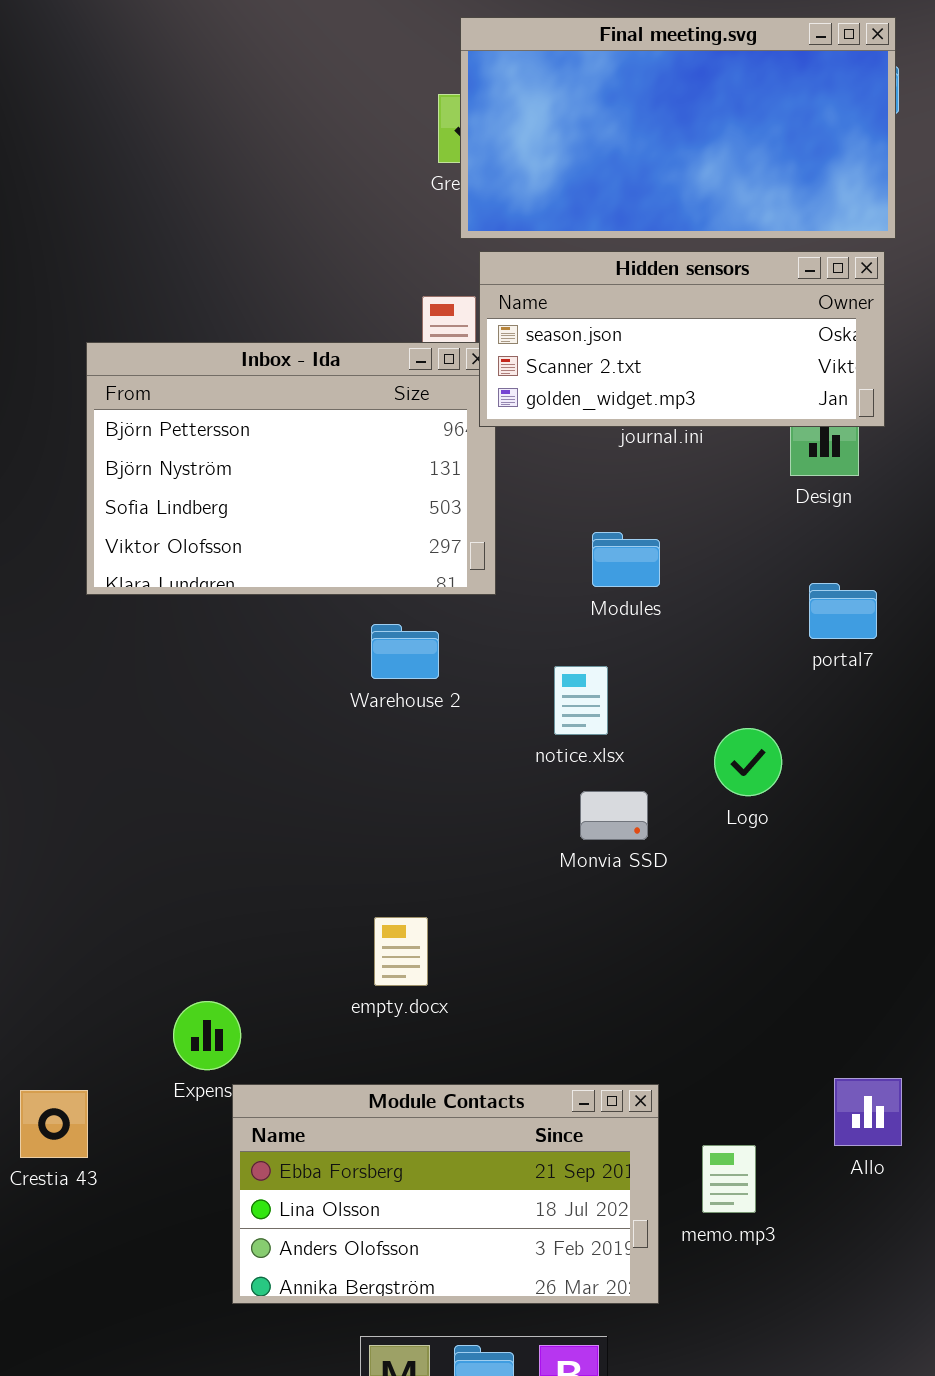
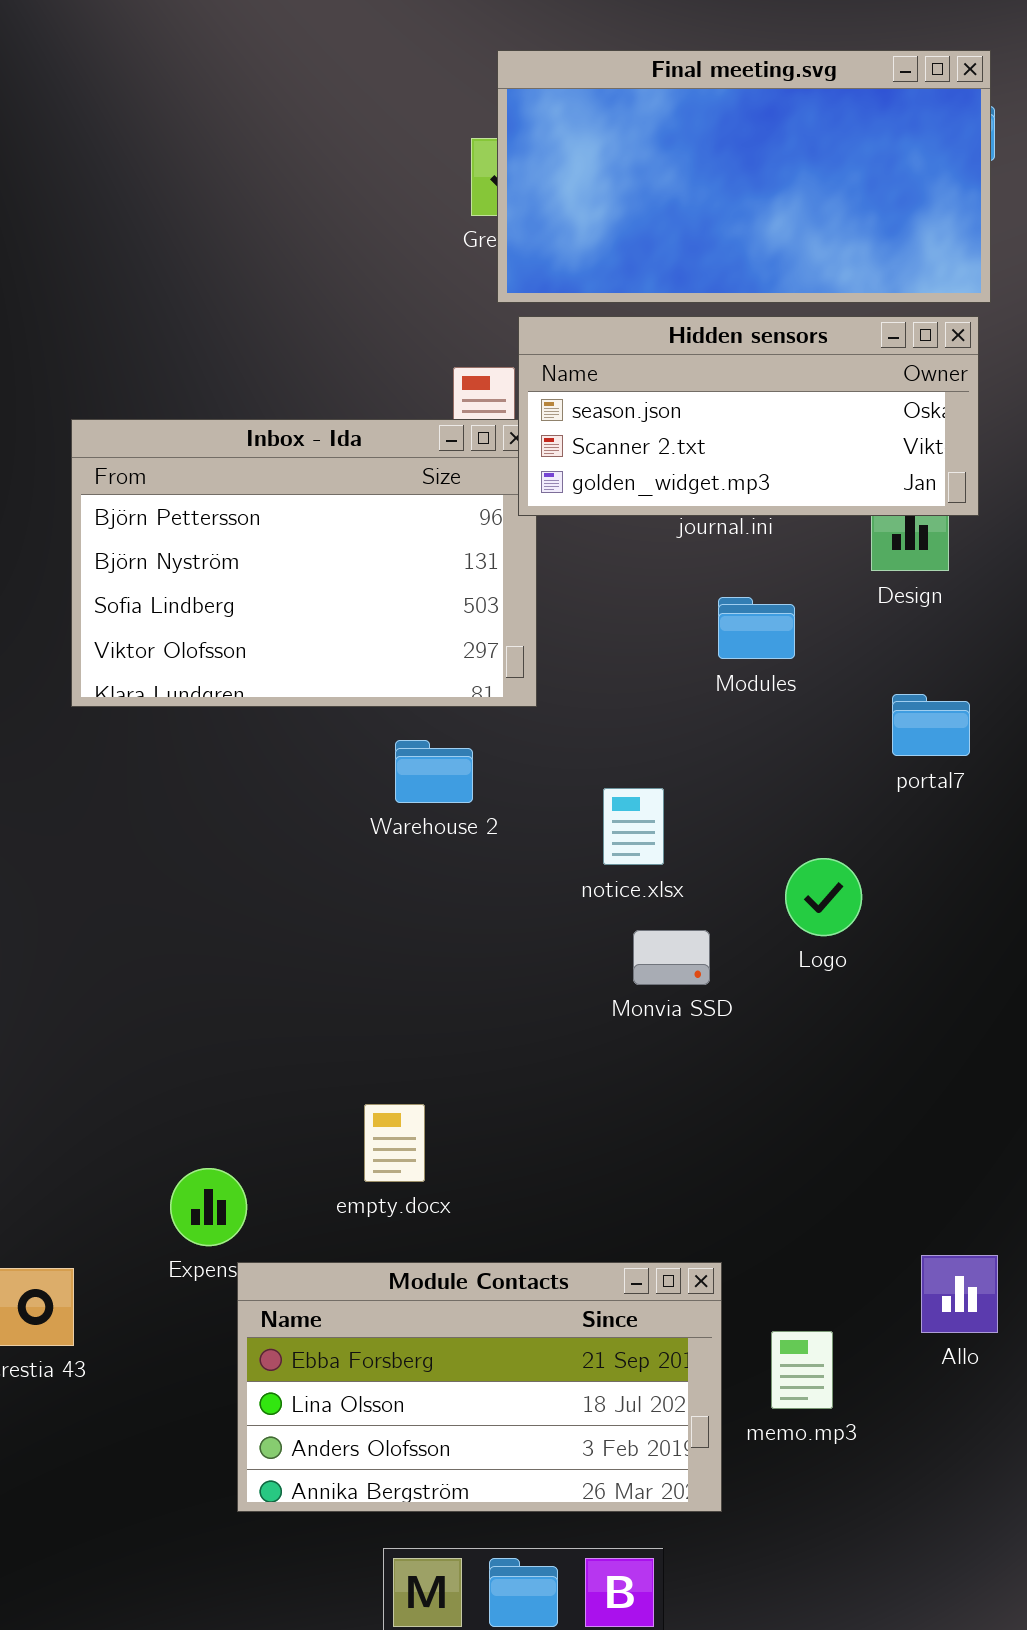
Modules: [592,532,660,587] -> [718,597,795,659], moved
empty.docx: [374,917,428,986] -> [364,1104,425,1182], moved

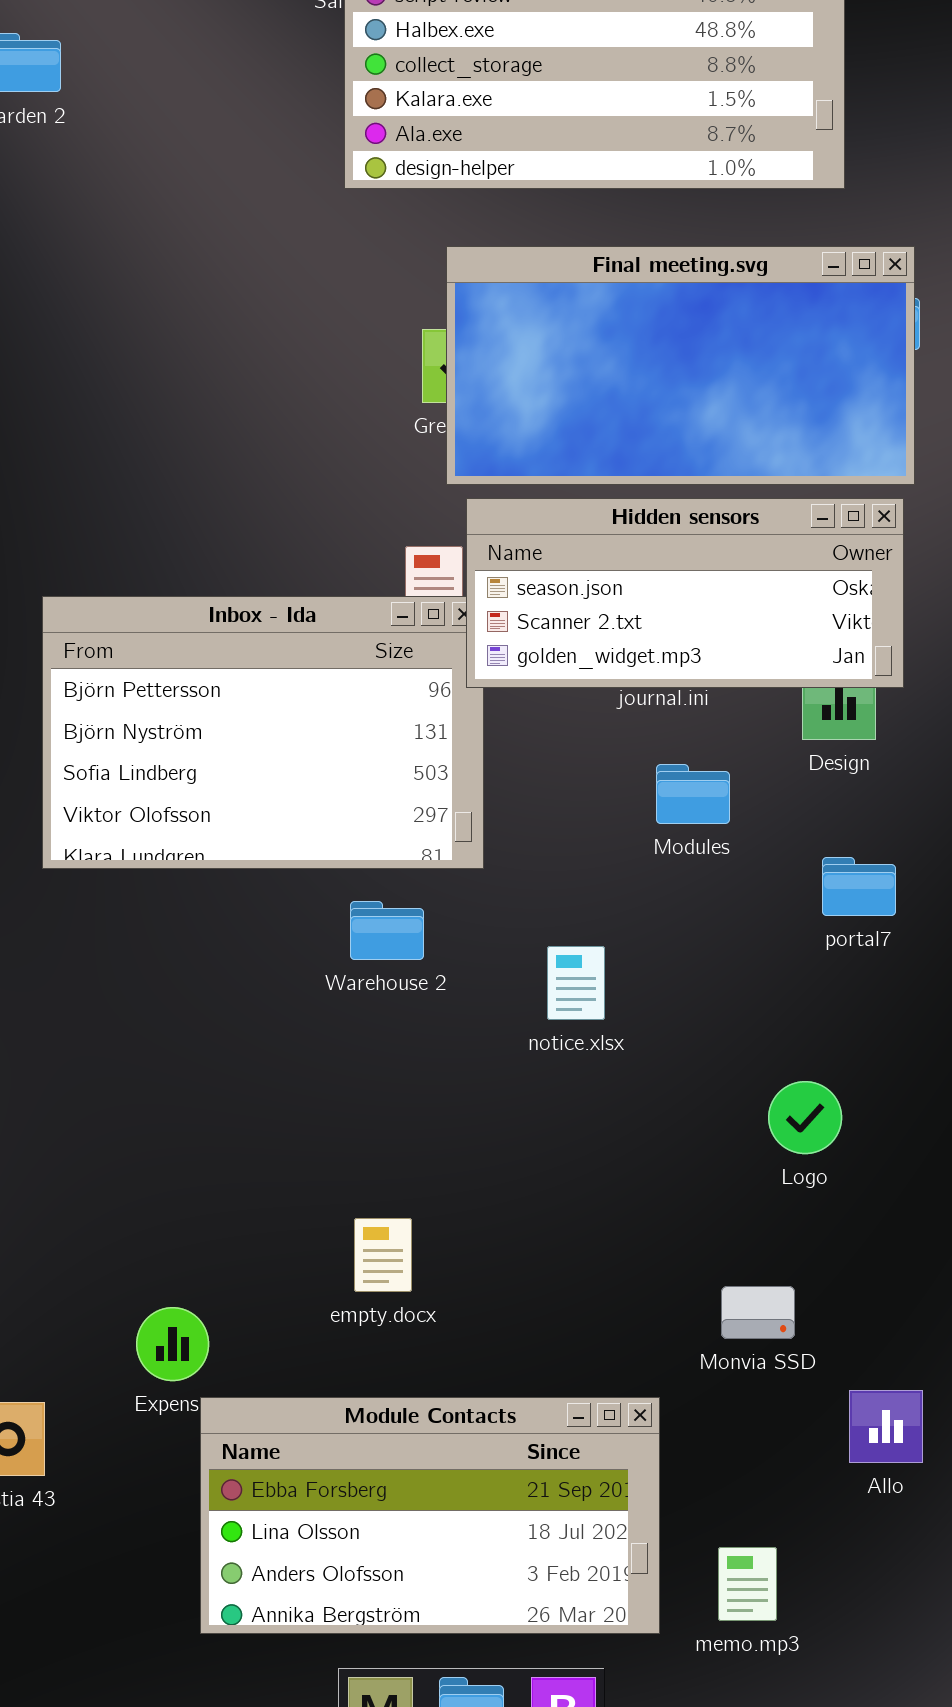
Logo: [785,858,862,936] -> [768,1081,842,1154], moved
Monvia SSD: [633,930,710,985] -> [721,1286,795,1339], moved
empty.docx: [364,1104,425,1182] -> [354,1218,412,1292], moved
memo.mp3: [771,1331,833,1409] -> [718,1547,777,1621], moved

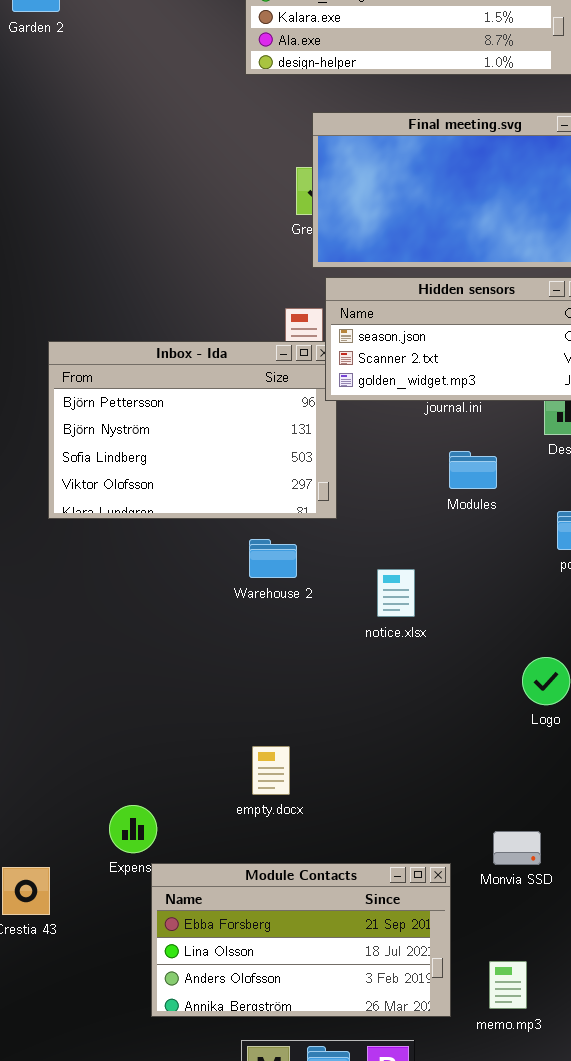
Monvia SSD: [721,1286,795,1339] -> [493,831,541,865], moved

